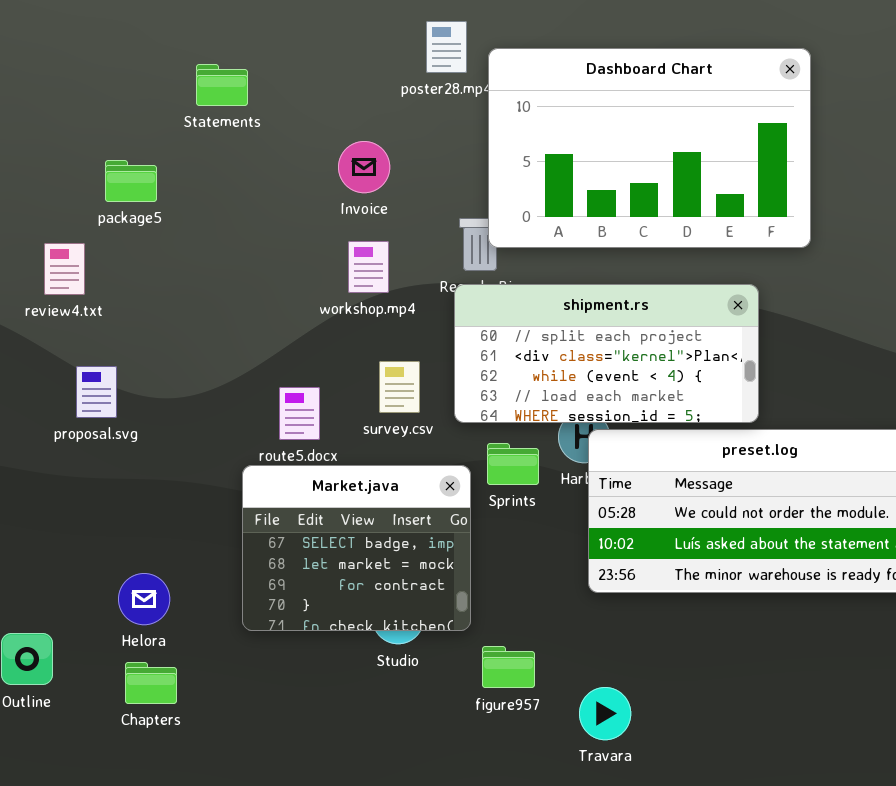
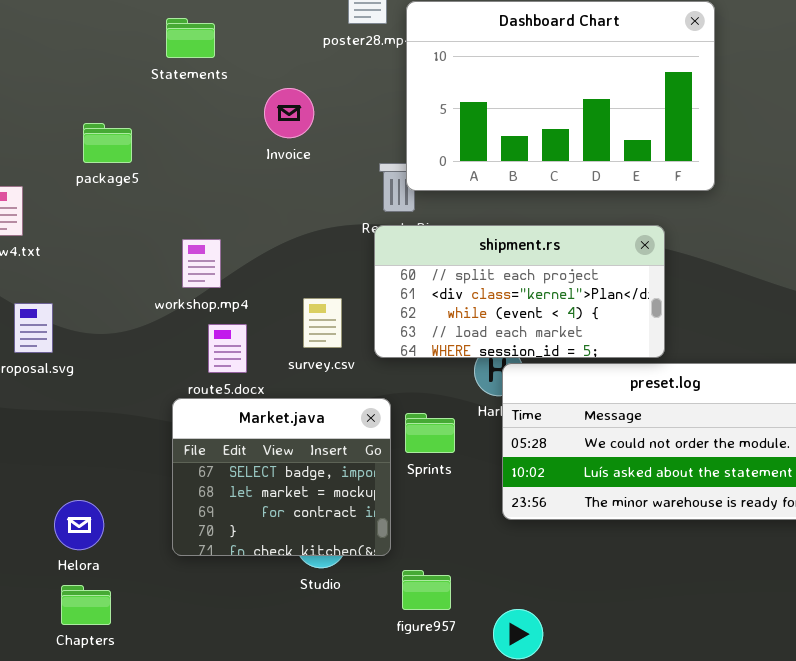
Statements: [196,64,248,106] -> [166,18,215,58], moved
package5: [105,160,157,202] -> [83,123,132,163], moved
workshop.mp4: [348,241,389,293] -> [182,239,221,288], moved
Sprints: [487,443,539,485] -> [405,413,455,453], moved

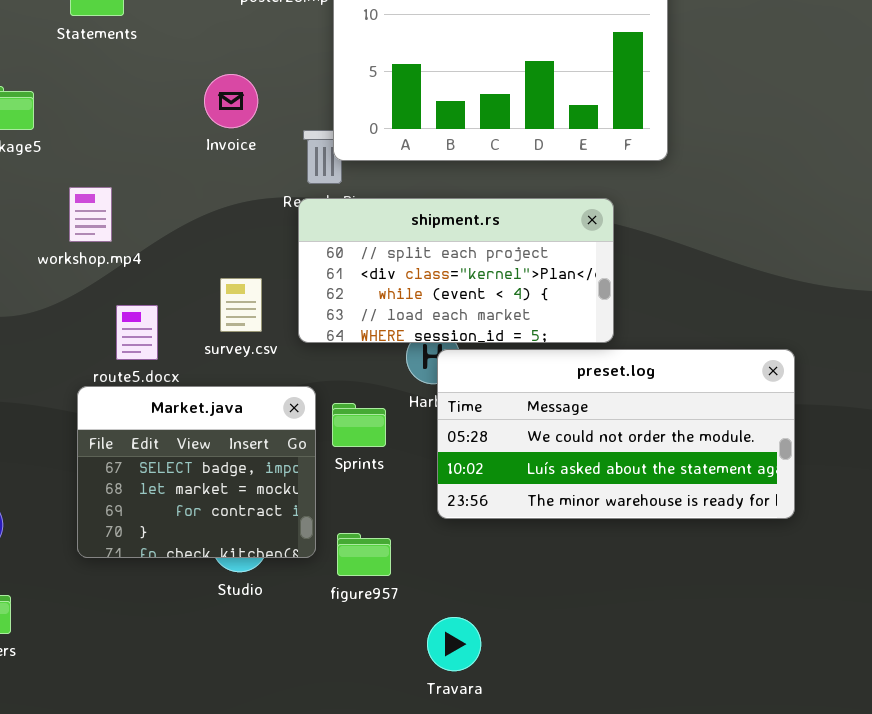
Invoice: [264,88,314,138] -> [204,74,258,128], moved
workshop.mp4: [182,239,221,288] -> [69,187,112,242], moved
figure957: [402,570,451,610] -> [337,533,391,576], moved

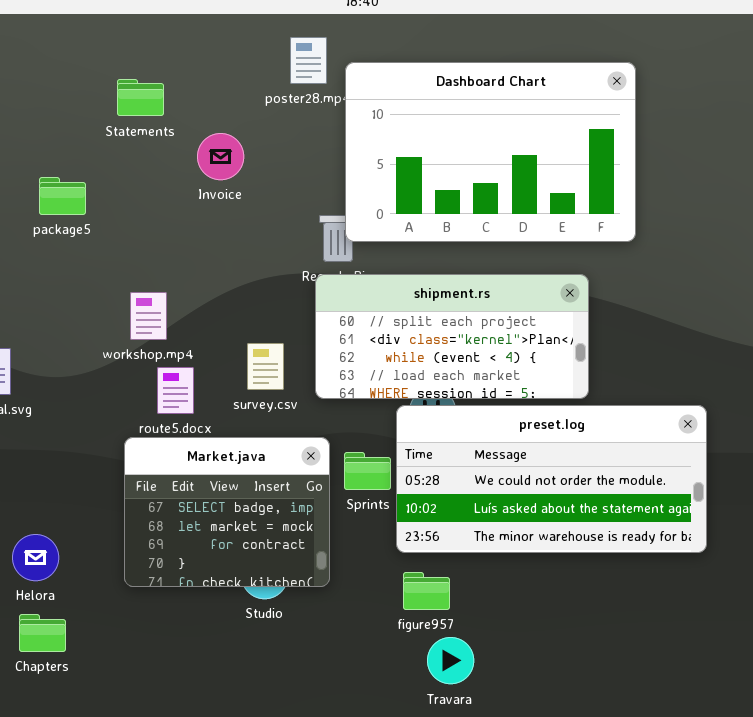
Invoice: [204,74,258,128] -> [197,133,244,180], moved
workshop.mp4: [69,187,112,242] -> [130,292,167,340], moved
preset.log: [437,349,795,519] -> [396,405,707,553], moved
figure957: [337,533,391,576] -> [403,572,450,610], moved

